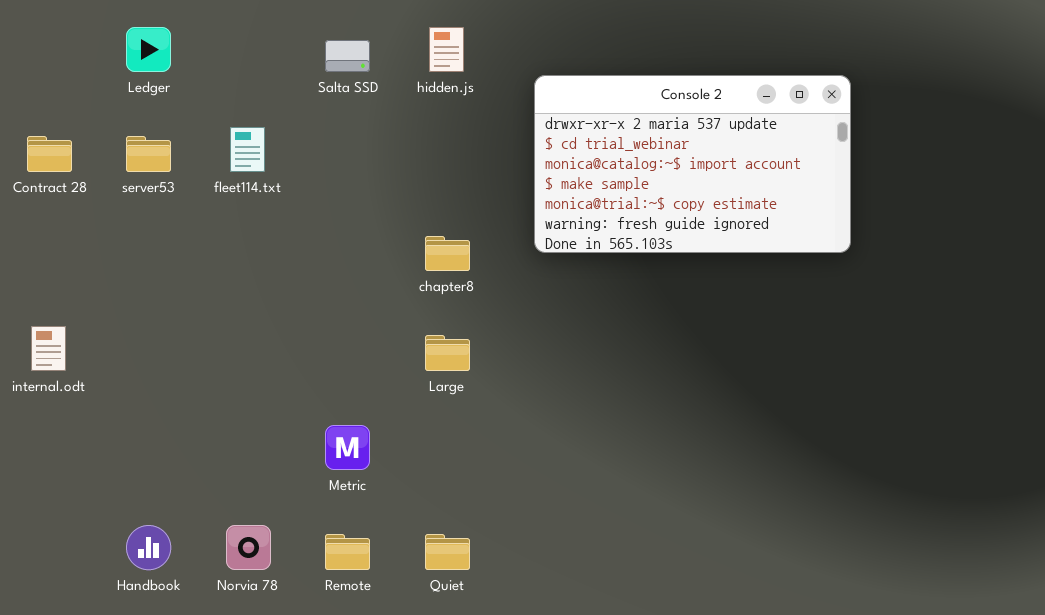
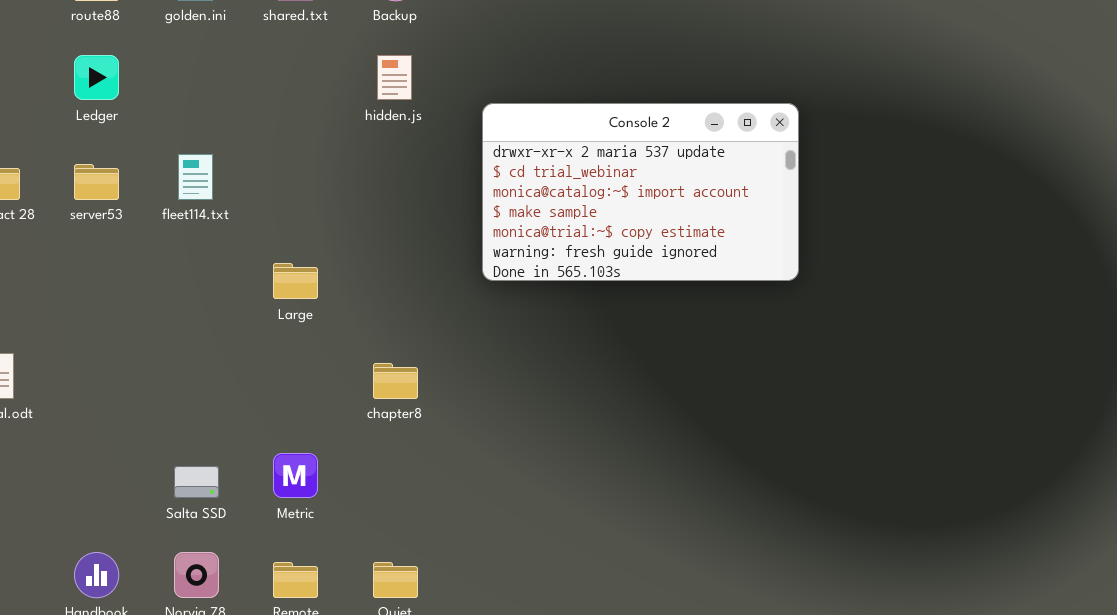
Salta SSD: [325,40,370,72] -> [174,466,219,498], moved
chapter8: [425,236,470,271] -> [373,363,418,399], moved
Large: [425,335,470,371] -> [273,263,318,299], moved

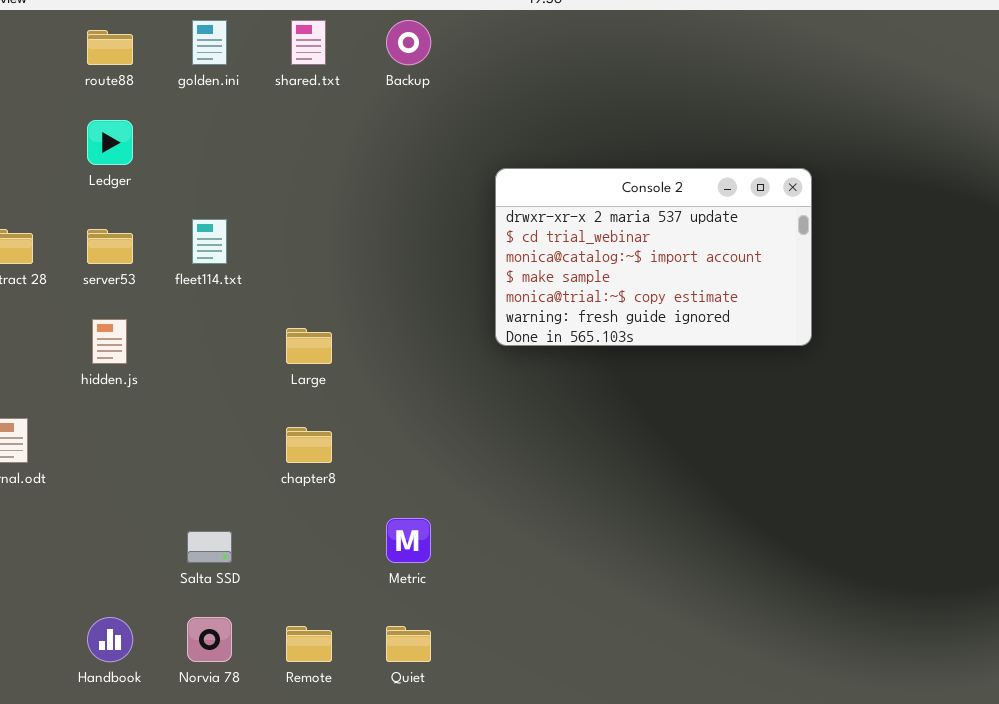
hidden.js: [377,55,412,100] -> [92,319,127,364], moved
chapter8: [373,363,418,399] -> [286,427,332,463], moved
Metric: [273,453,318,498] -> [386,518,431,563], moved

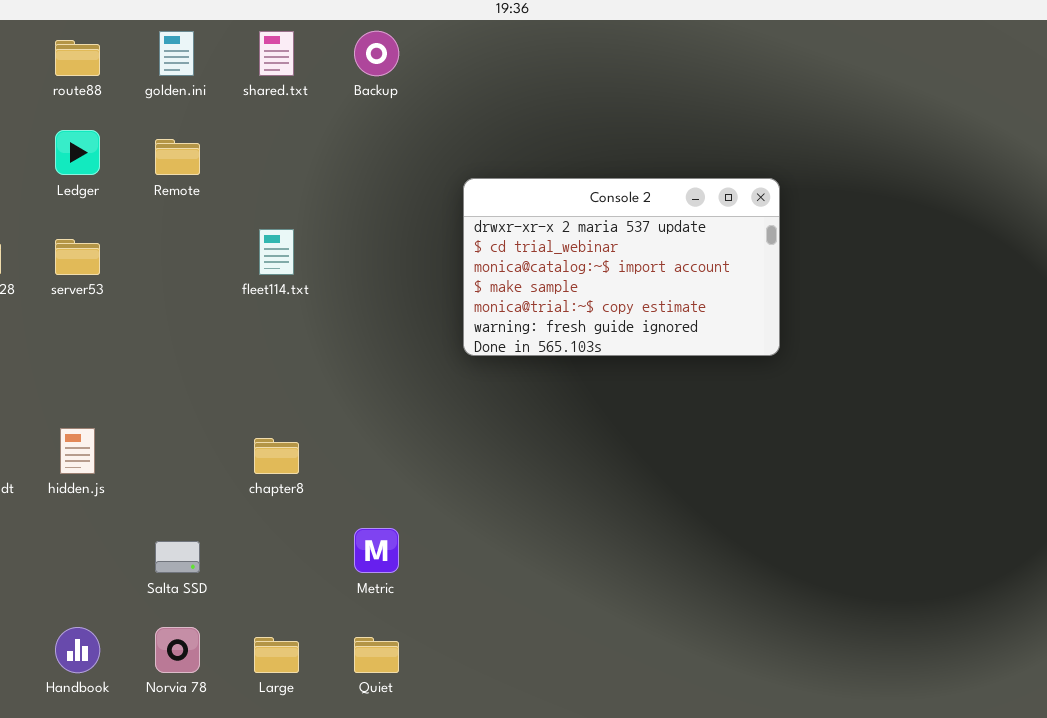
fleet114.txt: [192,219,227,264] -> [259,229,294,275], moved
hidden.js: [92,319,127,364] -> [60,428,95,474], moved
Large: [286,328,332,364] -> [254,637,299,673], moved
Remote: [286,626,332,662] -> [155,139,200,175], moved

